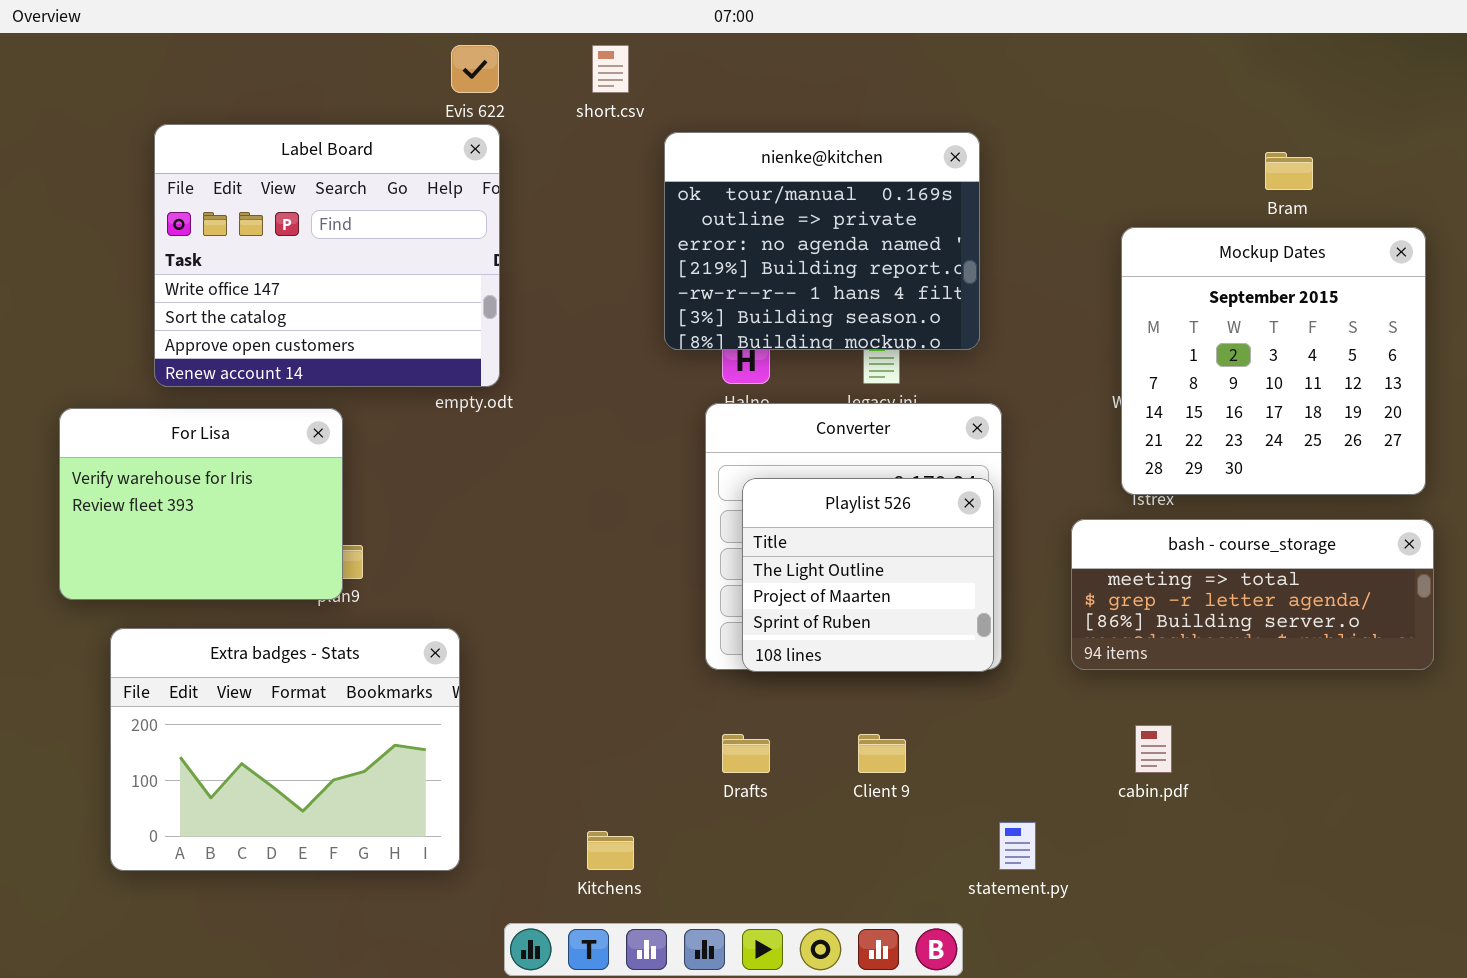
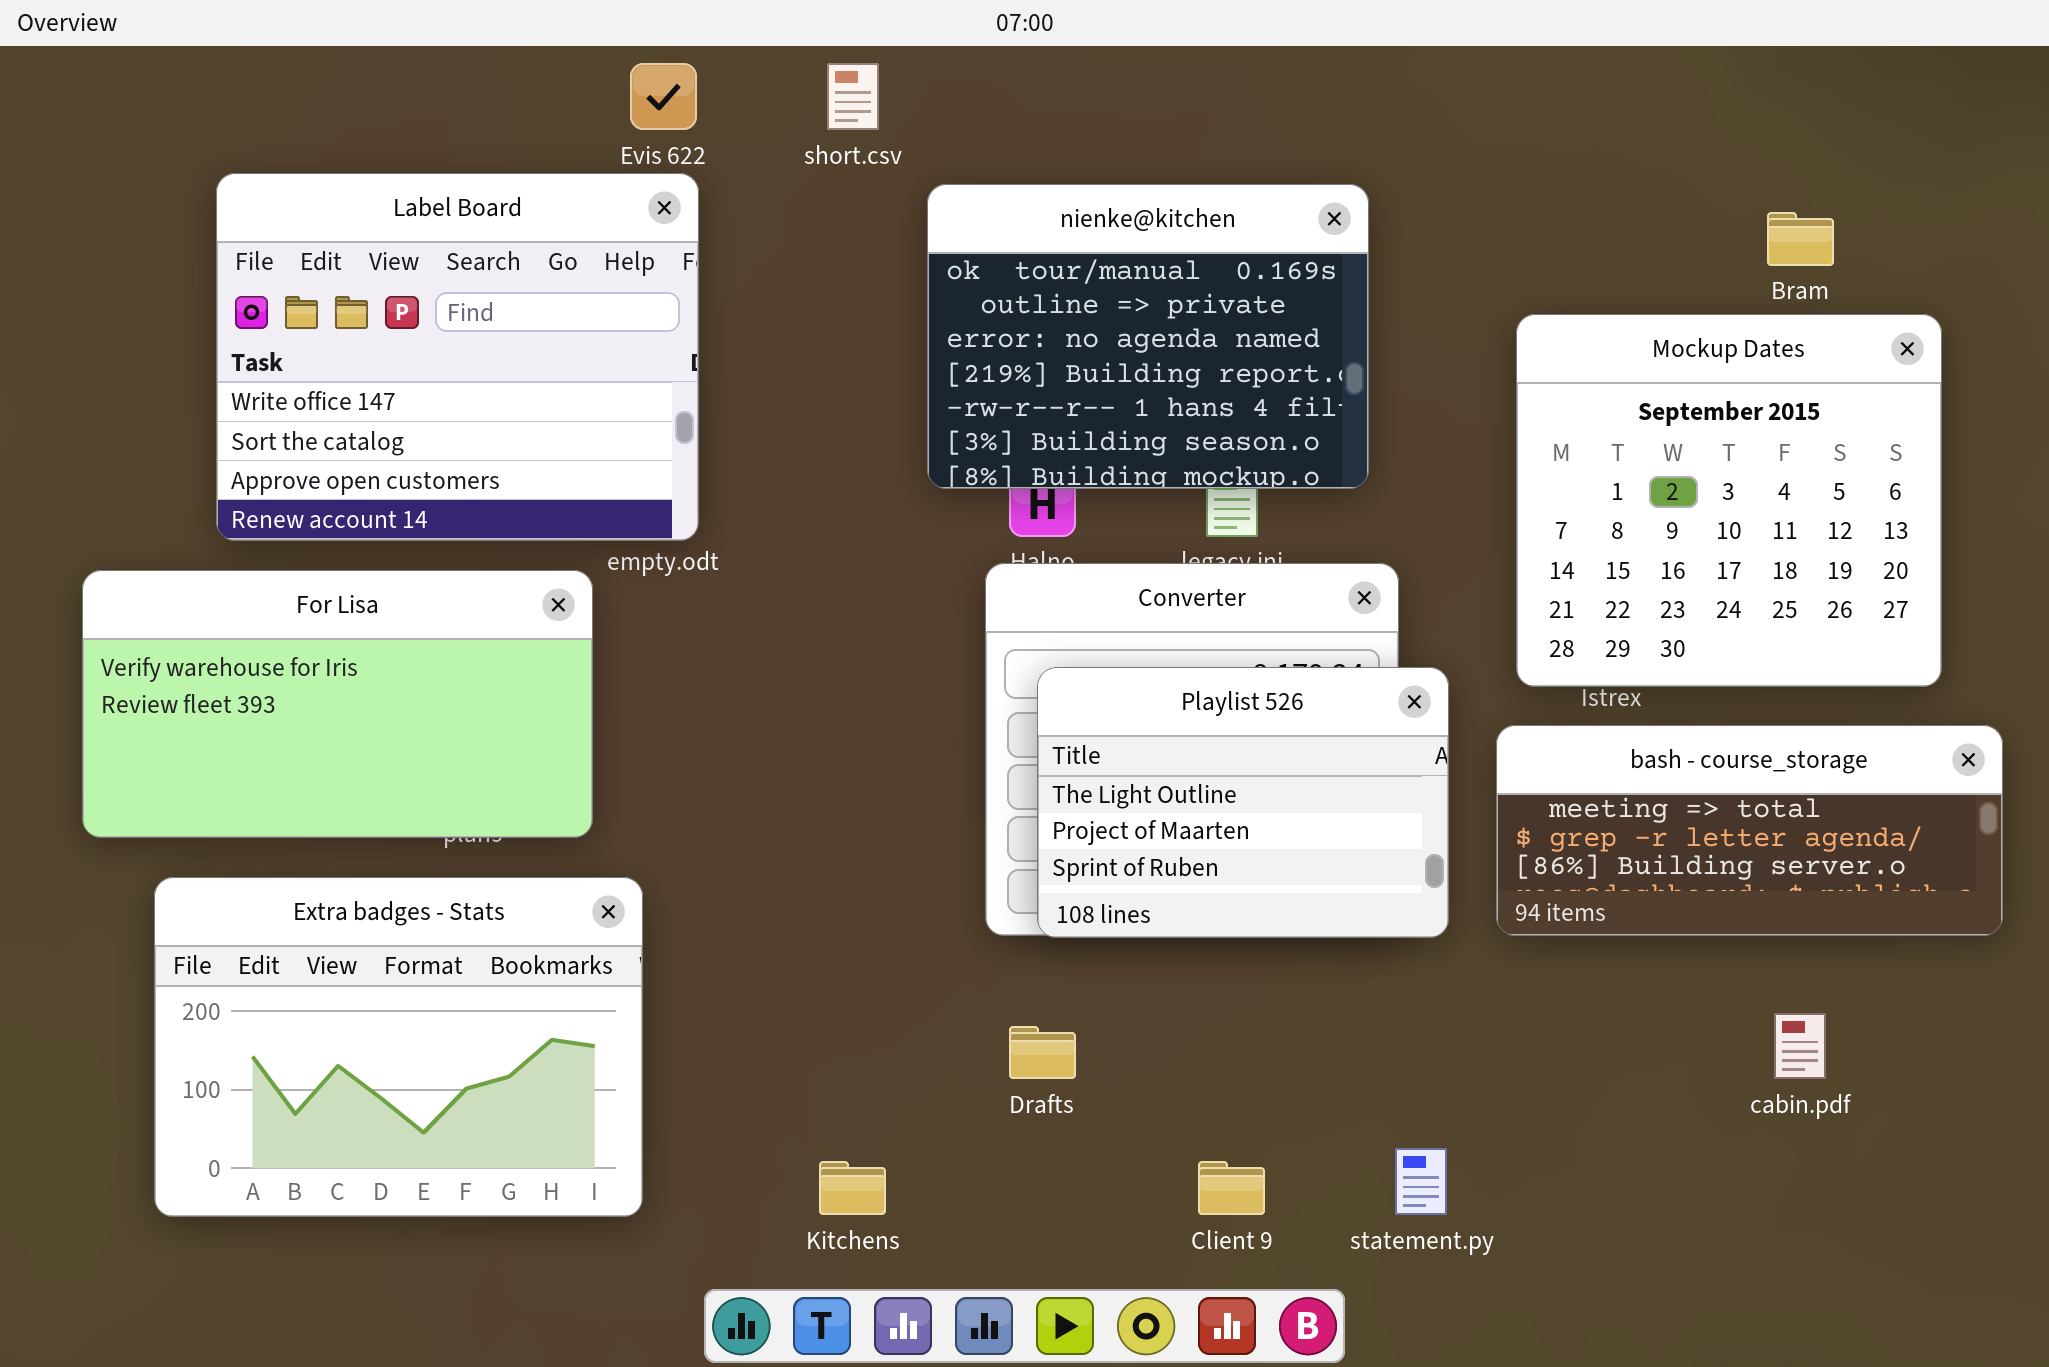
Mockup Dates: [1121,227,1426,495] -> [1516,314,1942,687], moved
For Lisa: [59,408,343,600] -> [82,570,593,838], resized
Playlist 526: [742,478,994,672] -> [1037,667,1449,938], resized
cabin.pdf: [1135,725,1172,773] -> [1774,1013,1826,1079], moved
Client 9: [858,734,906,773] -> [1198,1161,1265,1215], moved

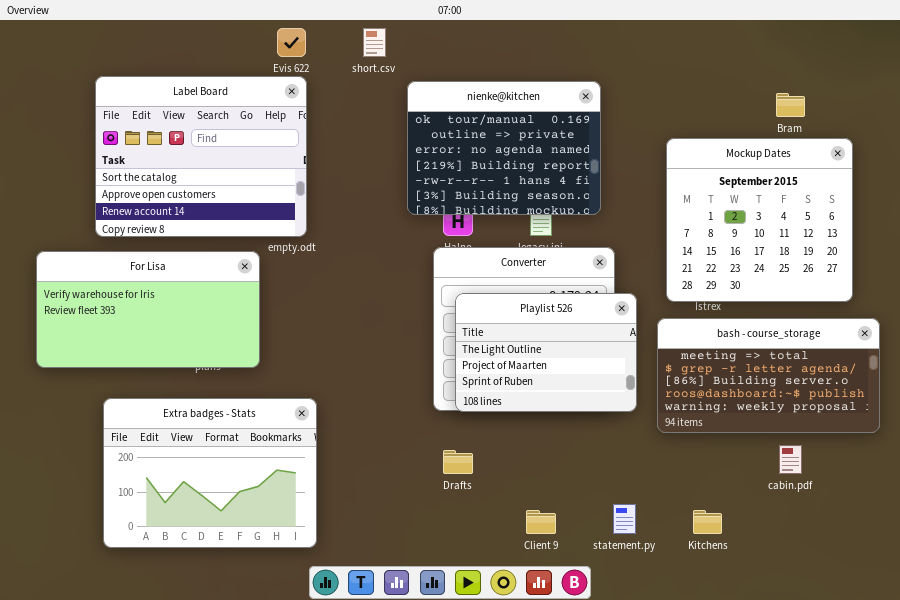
Label Board: [216,173,699,541] -> [95,76,307,237], scrolled down 1 row
bash - course_storage: [1496,725,2003,936] -> [657,318,880,433], resized
Extra badges - Stats: [154,877,643,1217] -> [103,398,317,548], moved
Kitchens: [819,1161,886,1215] -> [693,510,722,534], moved

